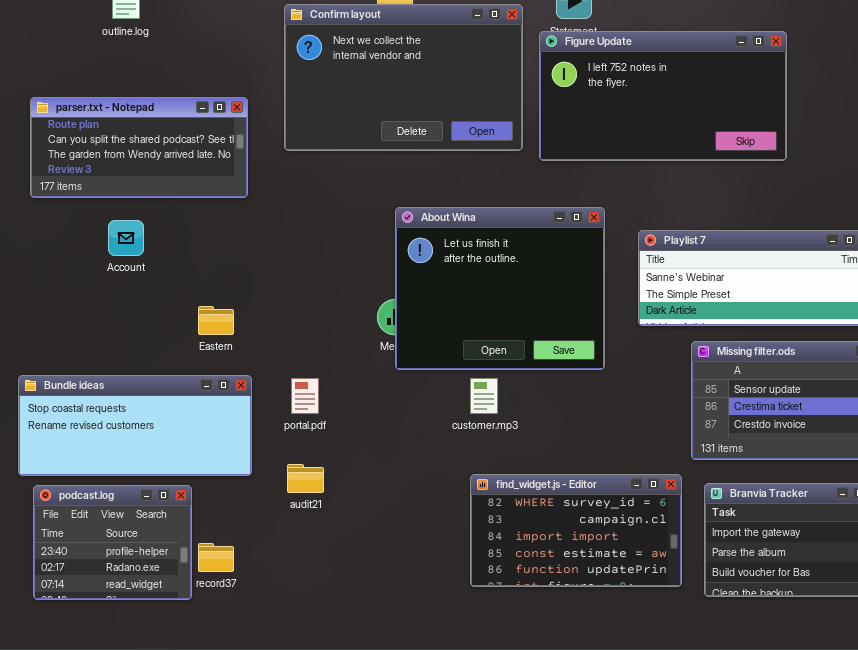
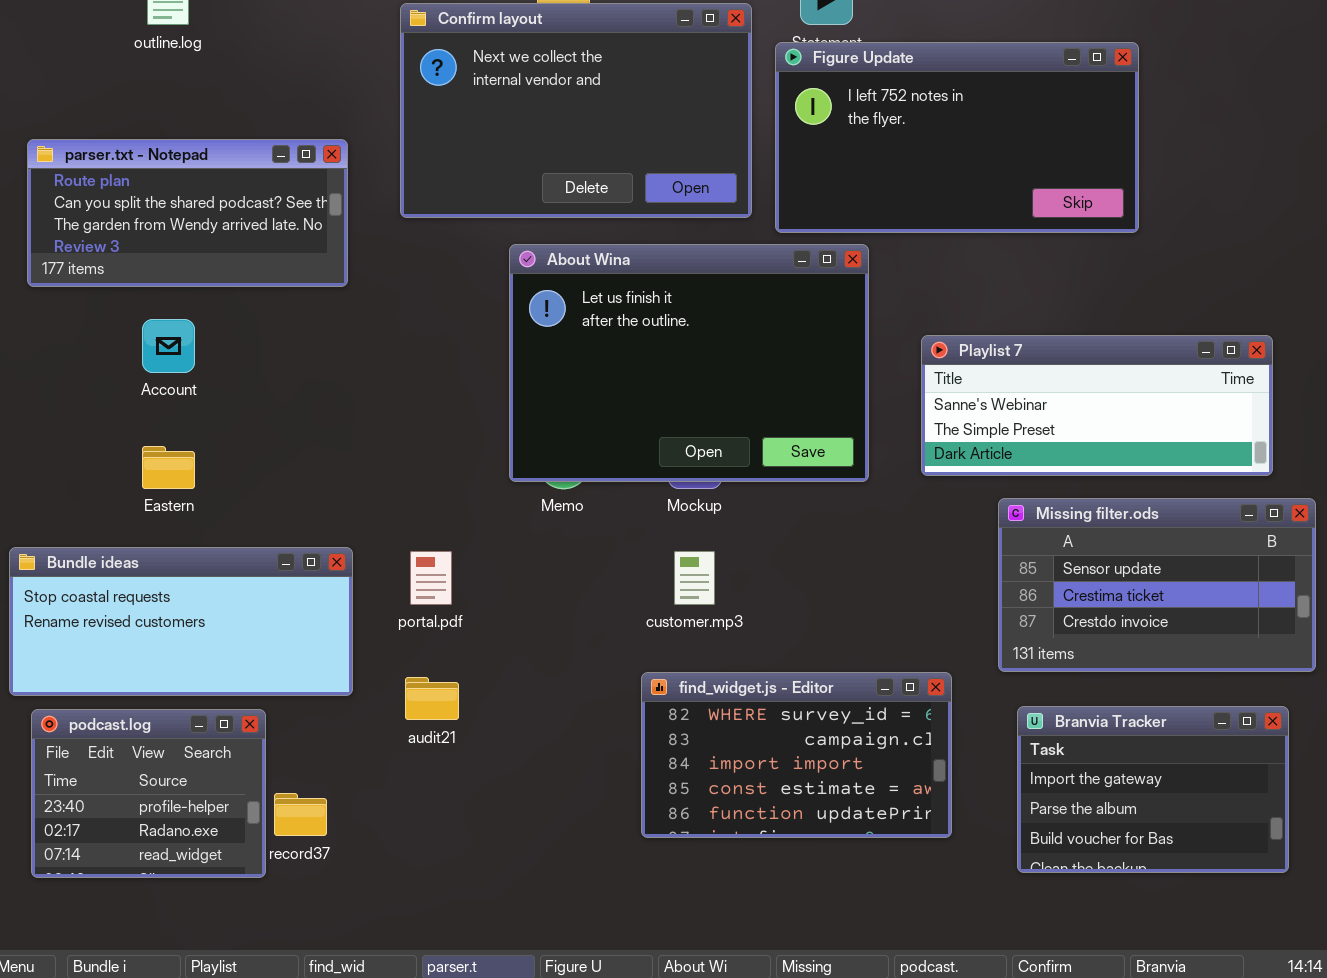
About Wina: [395,207,605,370] -> [509,244,869,482], moved, resized
Eastern: [198,306,234,335] -> [142,446,195,489], moved
find_widget.js - Editor: [470,474,682,587] -> [641,672,952,838], moved

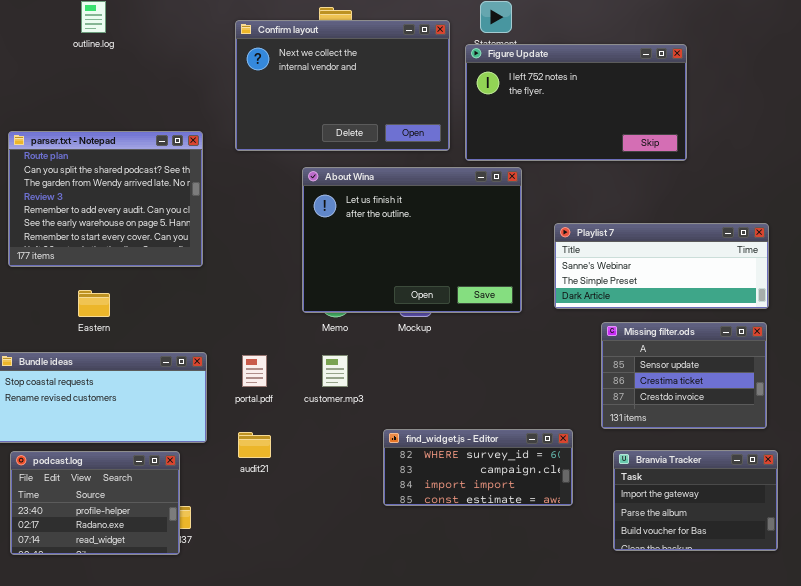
parser.txt - Notepad: [27,139,348,287] -> [8,131,203,267], moved, resized
Missing filter.ods: [998,498,1316,672] -> [601,322,767,429], resized
customer.mp3: [674,551,715,605] -> [322,355,348,387], moved
find_widget.js - Editor: [641,672,952,838] -> [383,429,573,506], resized
podcast.log: [31,709,266,878] -> [10,451,180,555], resized

